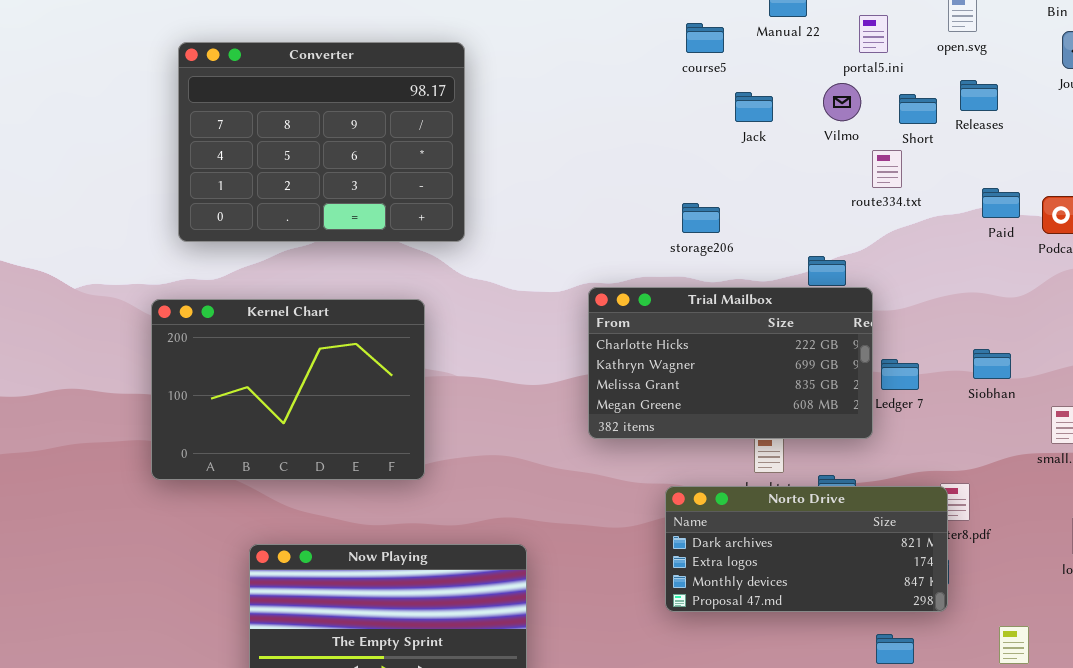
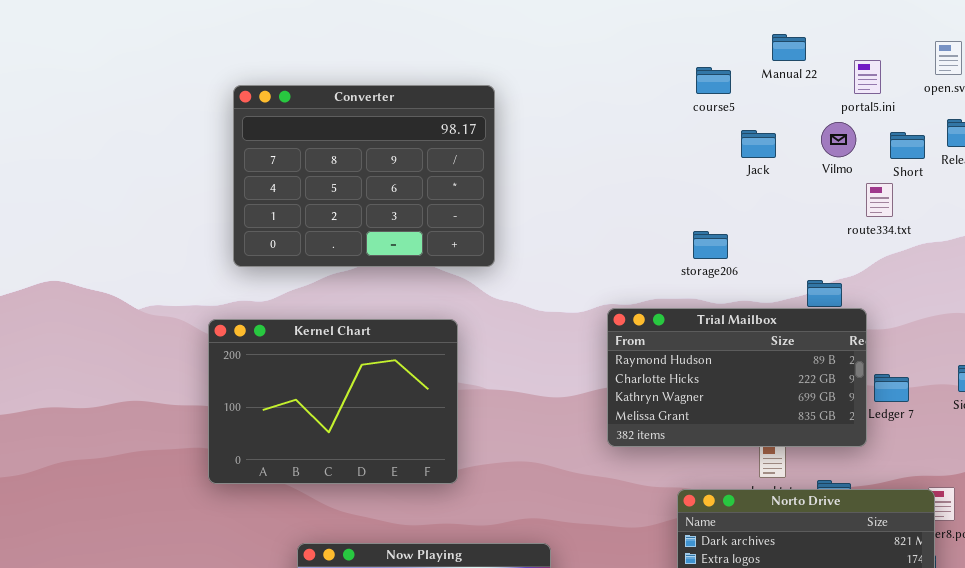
Trial Mailbox: [588,287,873,439] -> [607,308,867,447], scrolled up 1 row

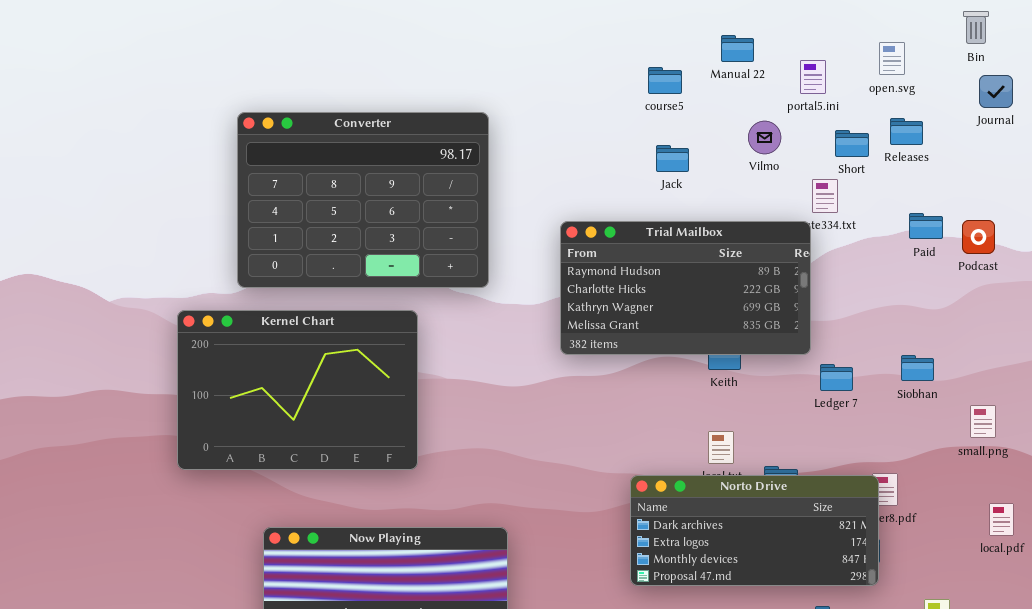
Converter: [233,85,495,267] -> [237,112,489,288], moved
Vilmo: [821,122,856,157] -> [748,121,781,154], moved
Jack: [741,130,776,158] -> [656,145,689,172], moved
Trial Mailbox: [607,308,867,447] -> [560,221,811,355], moved

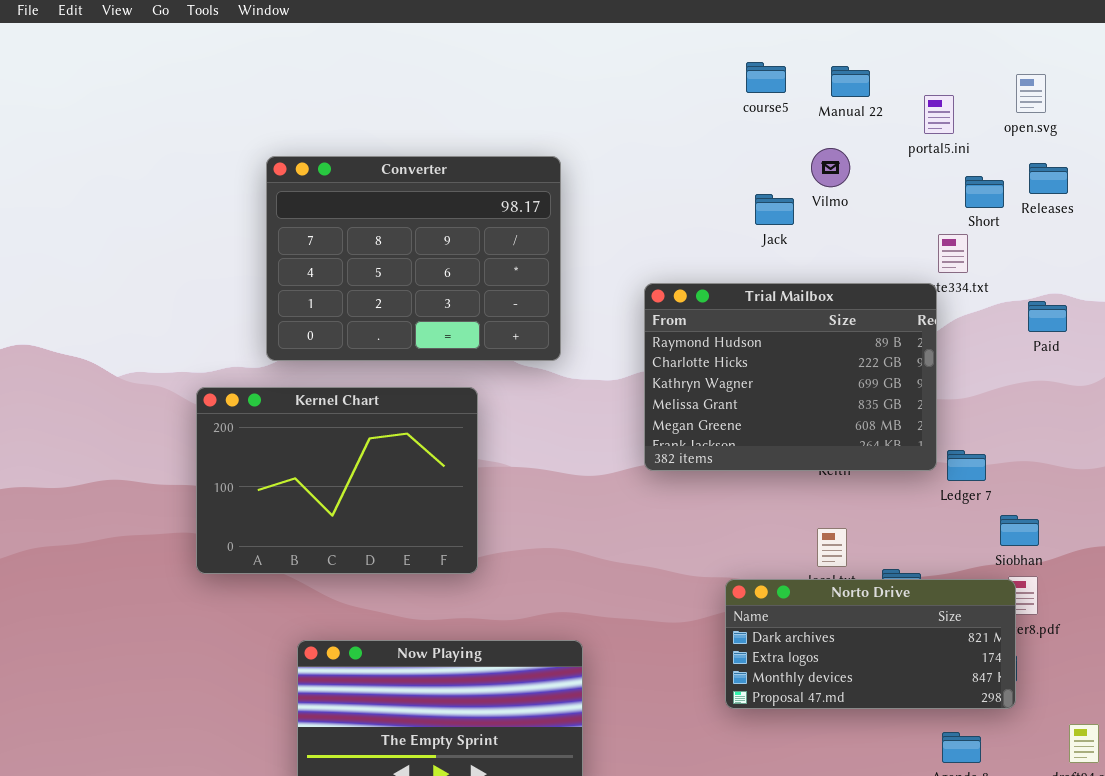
course5: [648,67,682,94] -> [746,62,786,93], moved
Vilmo: [748,121,781,154] -> [811,148,850,187], moved
Paid: [909,213,943,239] -> [1028,301,1067,332], moved
Trial Mailbox: [560,221,811,355] -> [644,283,937,471], resized
Siobhan: [901,355,934,381] -> [1000,515,1039,546], moved

